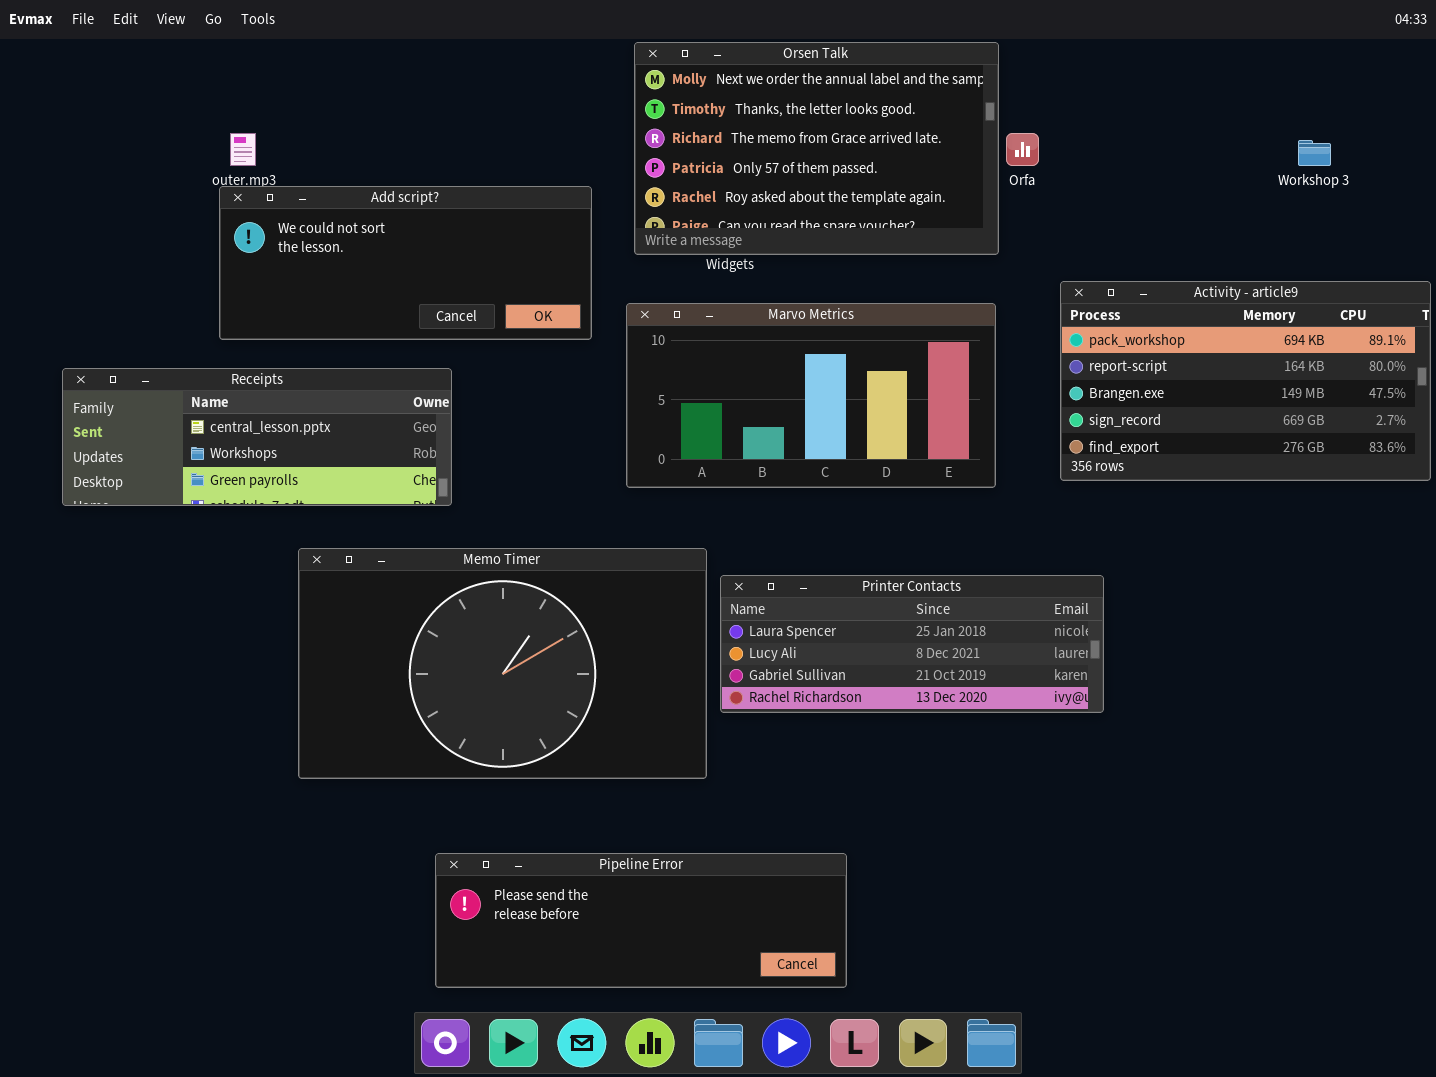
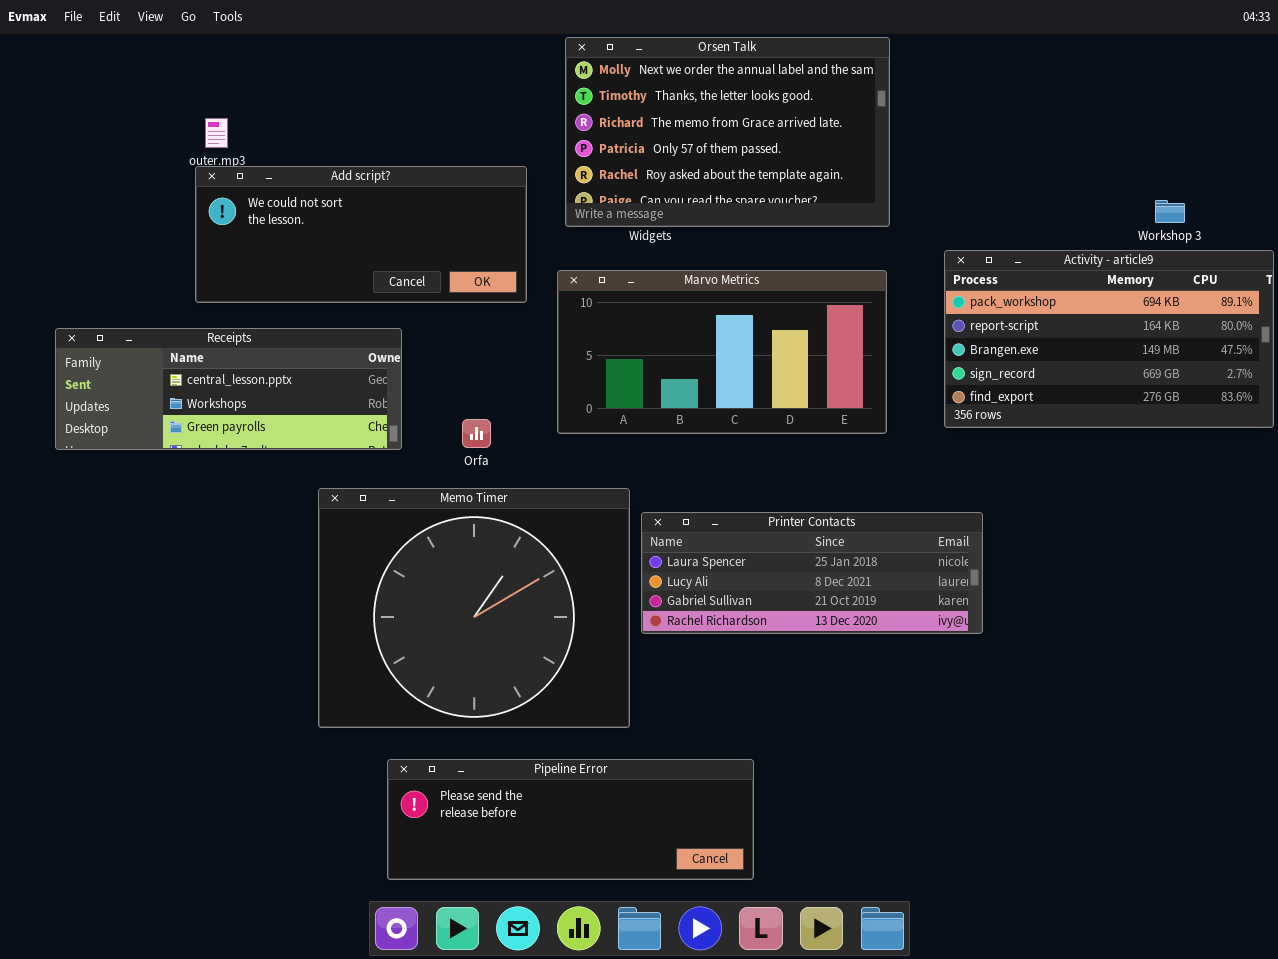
Orfa: [1006,133,1039,166] -> [462,419,491,448], moved
Workshop 3: [1298,140,1331,166] -> [1155,200,1185,223], moved
Memo Timer: [298,548,707,779] -> [318,488,630,728], resized

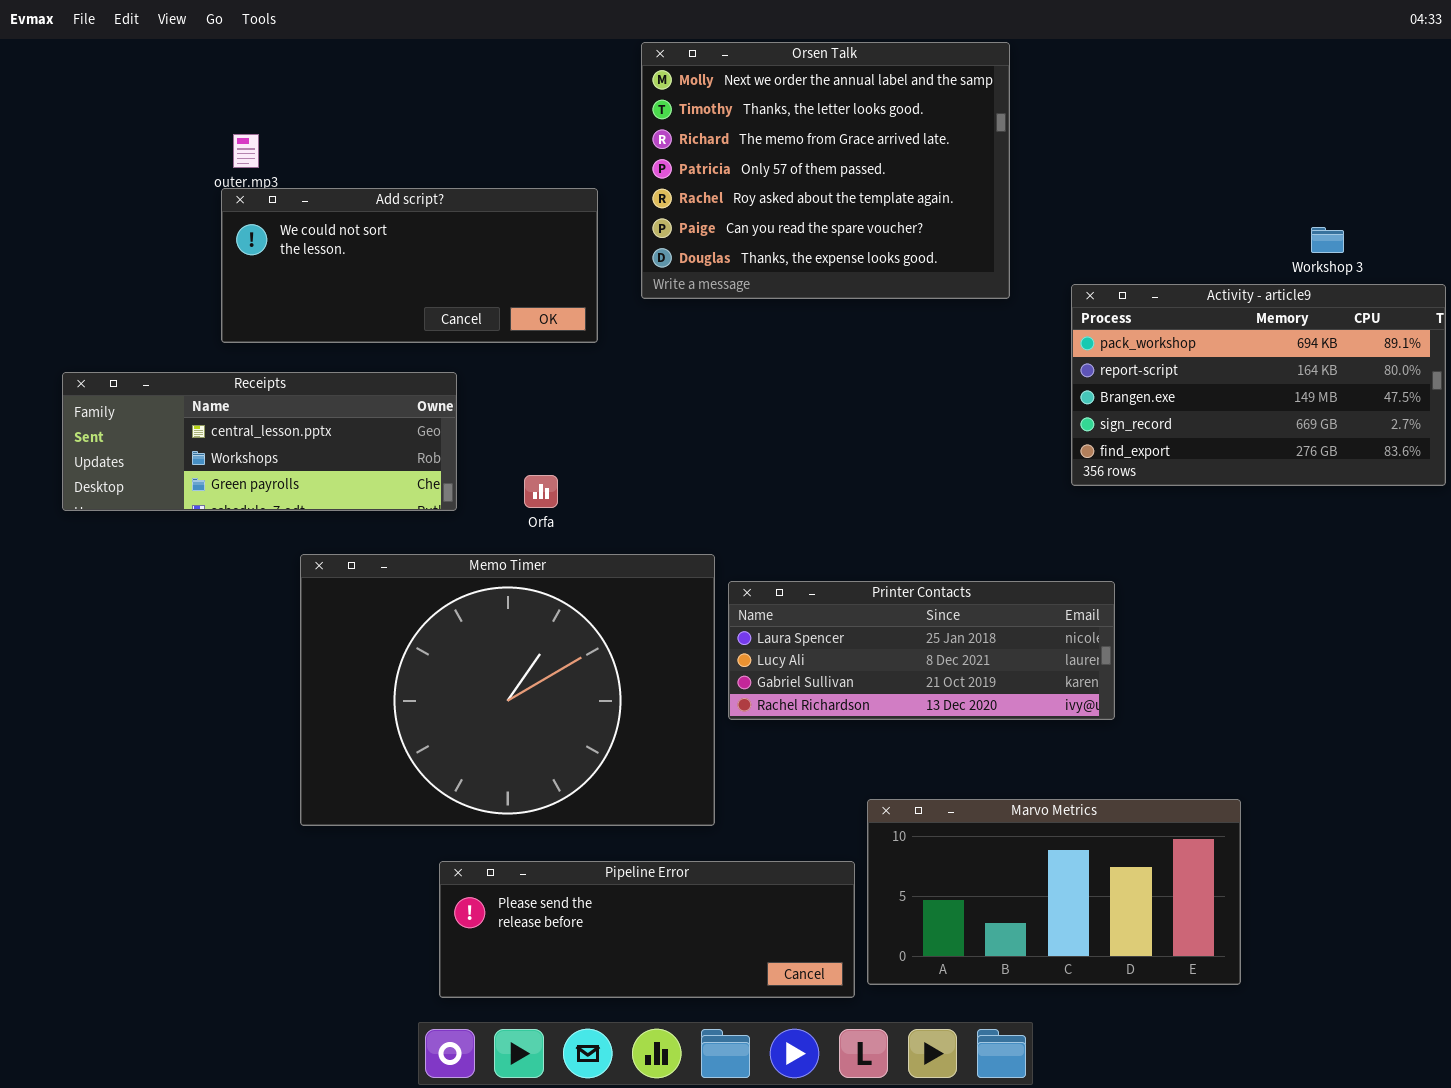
Orsen Talk: [565,37,890,227] -> [641,42,1010,299], resized
Marvo Metrics: [557,270,887,434] -> [867,799,1241,985], moved
Memo Timer: [318,488,630,728] -> [300,554,715,826], resized

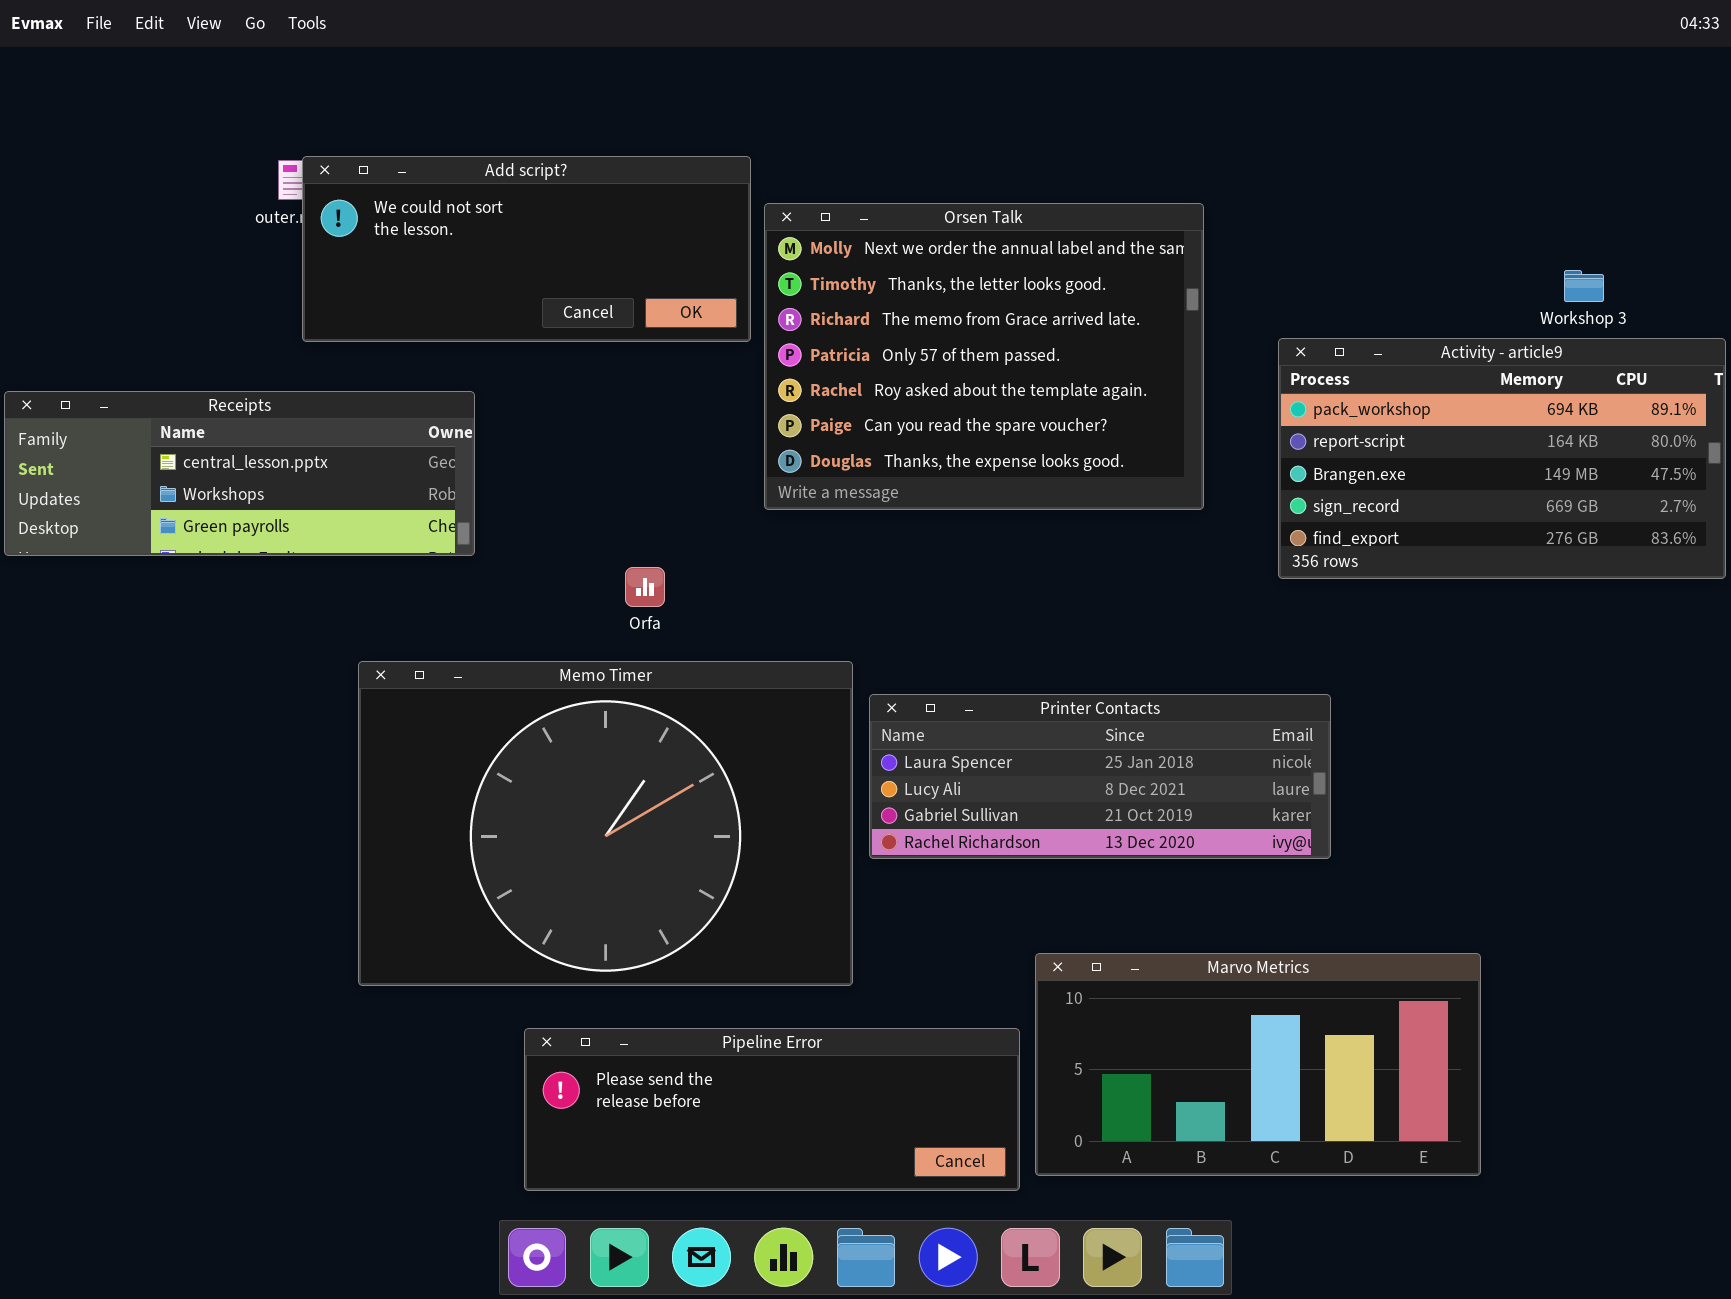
Orsen Talk: [641,42,1010,299] -> [764,203,1204,510], moved
Add script?: [221,188,598,343] -> [302,156,751,342], moved
Receipts: [62,372,457,511] -> [4,391,475,556], moved

